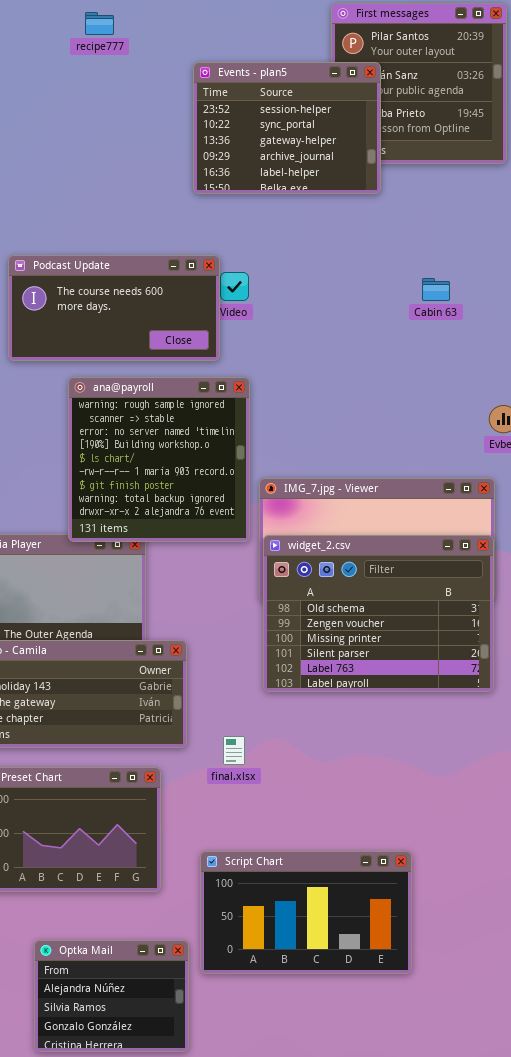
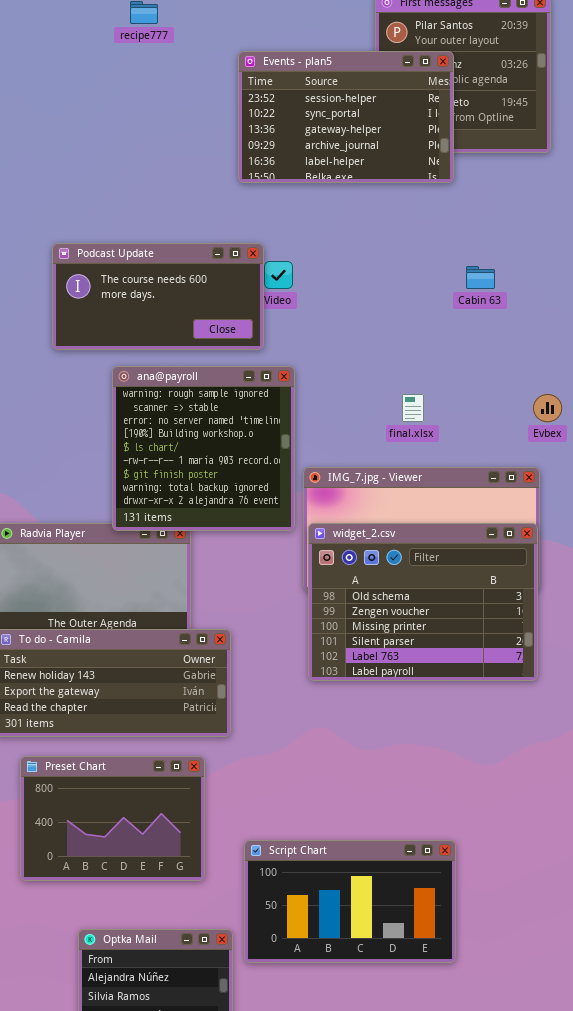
Events - plan5: [193,62,381,194] -> [238,51,454,183], resized
final.xlsx: [223,736,245,765] -> [402,394,424,422], moved

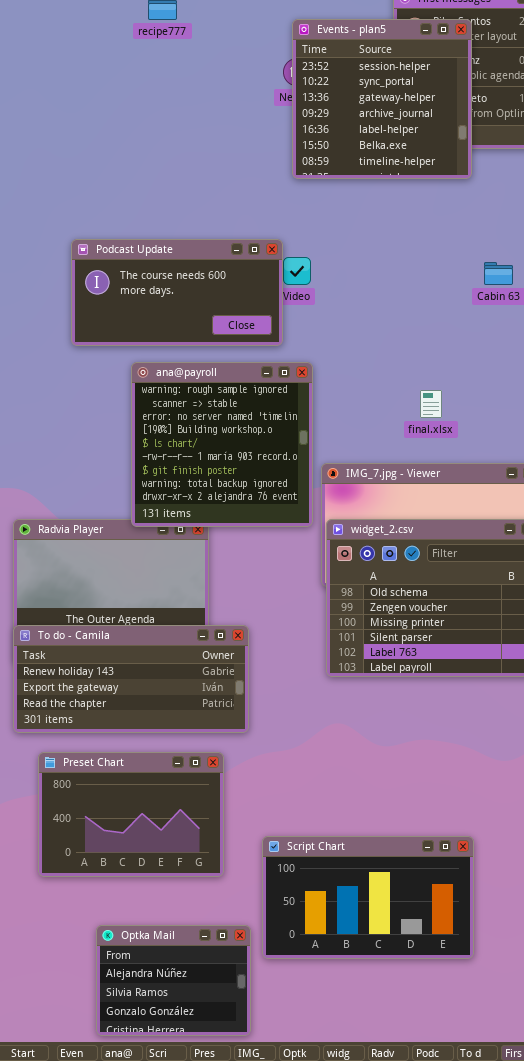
Events - plan5: [238,51,454,183] -> [292,19,472,179], resized

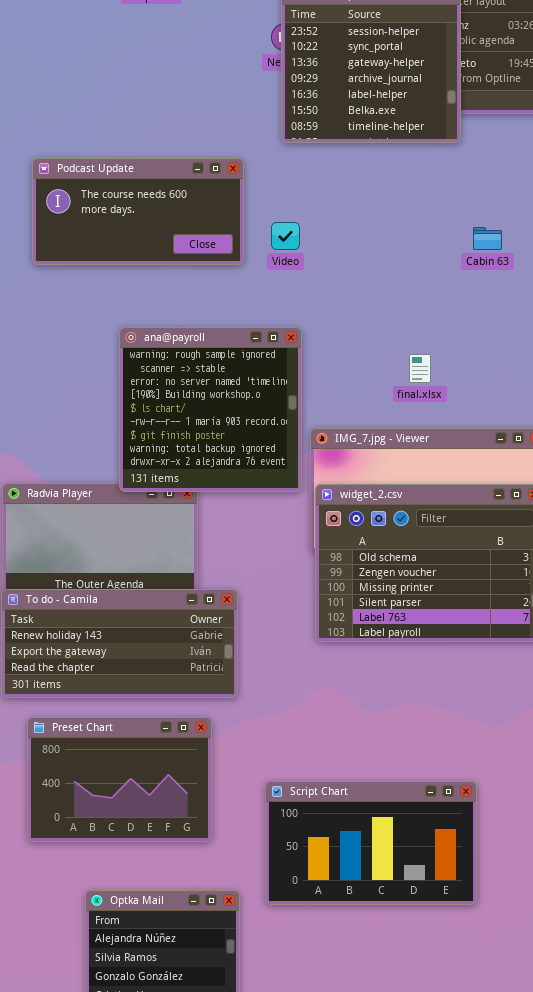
Podcast Update: [71,239,283,346] -> [32,158,244,265], moved
Script Chart: [262,836,474,959] -> [265,781,477,905], moved

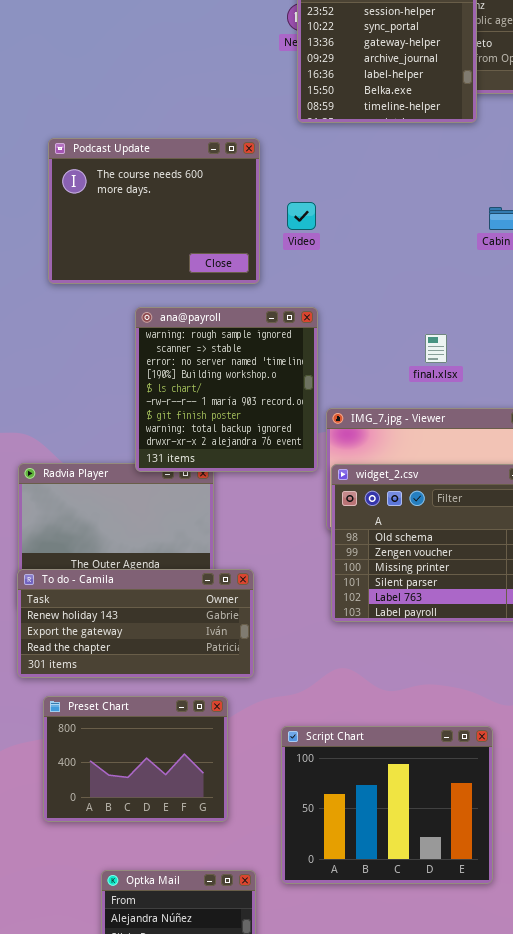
Podcast Update: [32,158,244,265] -> [48,138,260,284], resized
Script Chart: [265,781,477,905] -> [281,726,493,884], resized

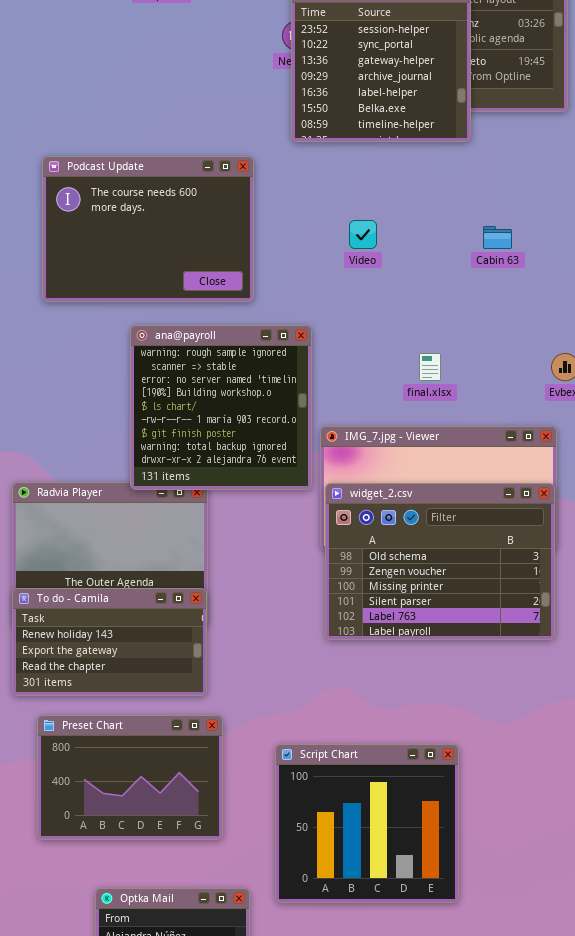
Video: [287,202,316,230] -> [349,220,377,249], moved
To do - Camila: [17,569,254,678] -> [12,588,207,696], resized
Script Chart: [281,726,493,884] -> [275,744,459,903], resized

